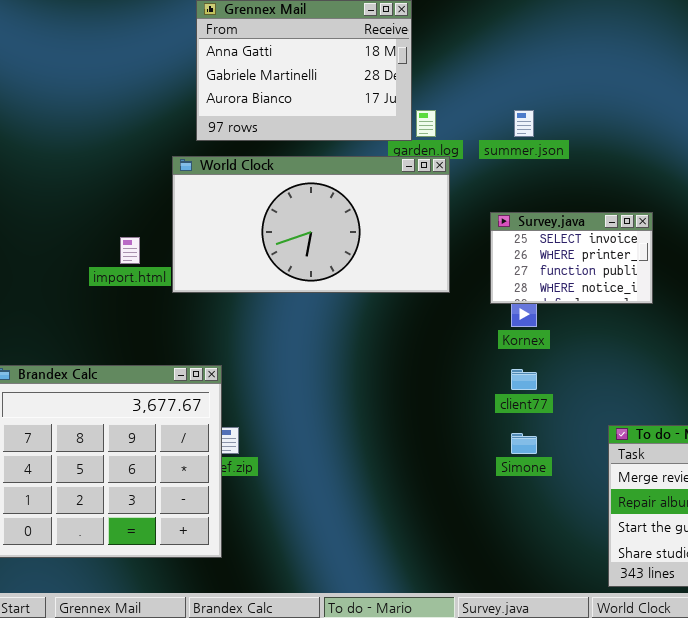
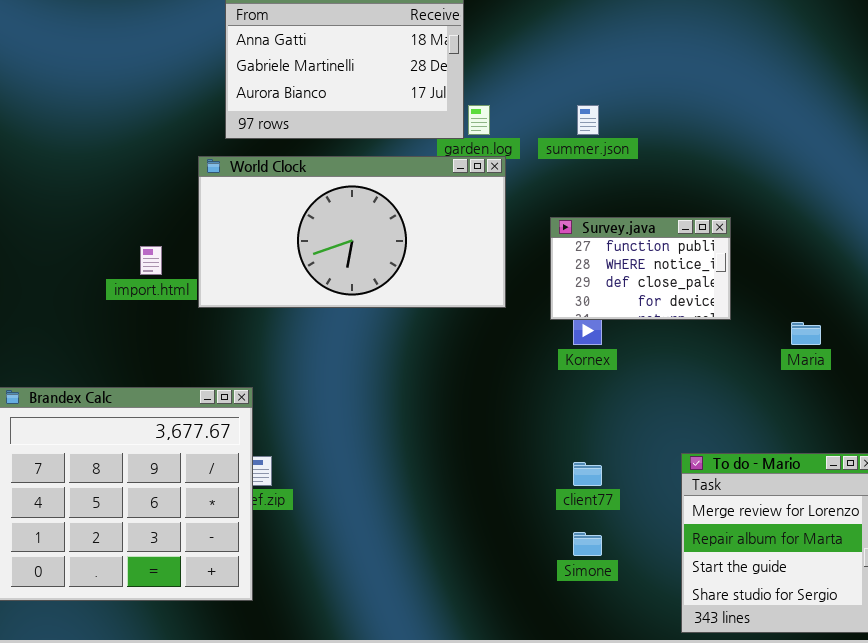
Survey.java: [490,212,653,304] -> [550,217,731,320], scrolled down 2 rows
client77: [511,369,537,390] -> [573,462,602,486], moved
Simone: [511,433,537,454] -> [573,532,602,556], moved

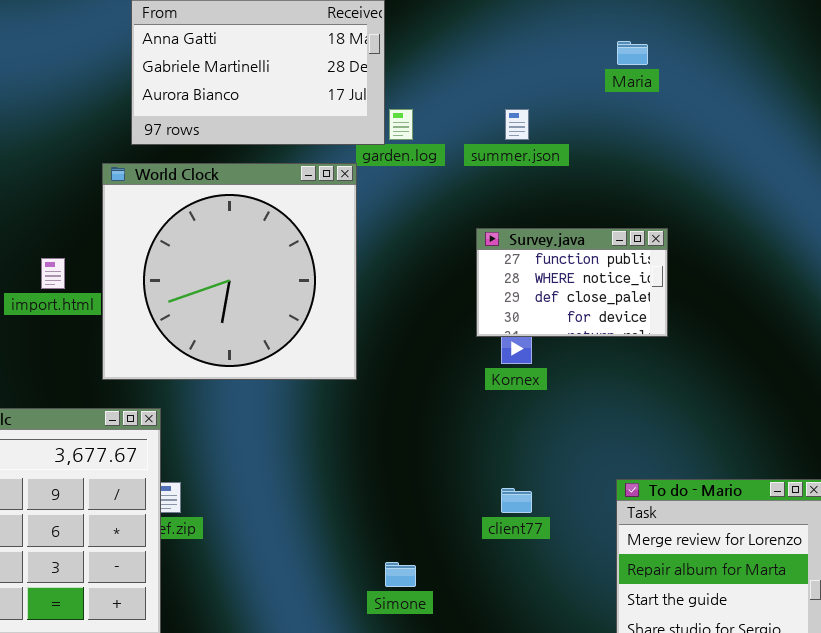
World Clock: [198,156,506,308] -> [102,163,357,380], resized
Maria: [791,322,821,345] -> [617,41,648,65], moved
Simone: [573,532,602,556] -> [385,562,416,587], moved

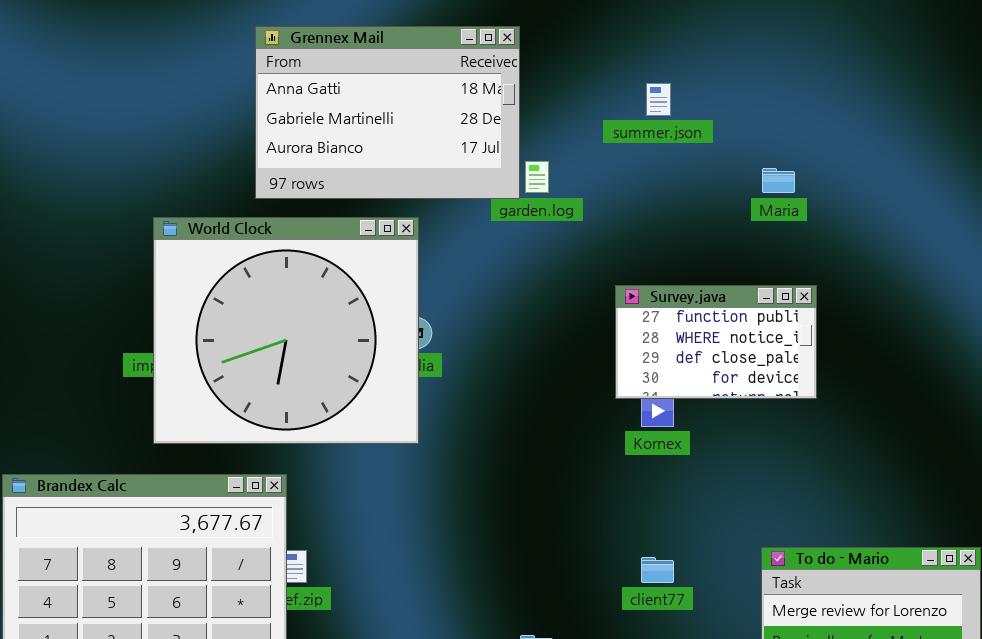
Maria: [617,41,648,65] -> [762,168,795,193], moved
summer.json: [505,109,529,140] -> [646,83,671,116], moved
World Clock: [102,163,357,380] -> [153,217,419,444], moved

